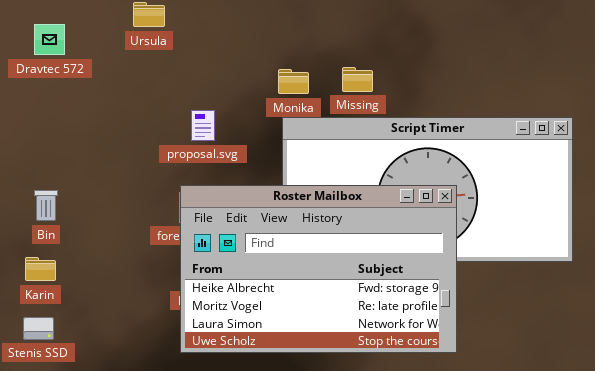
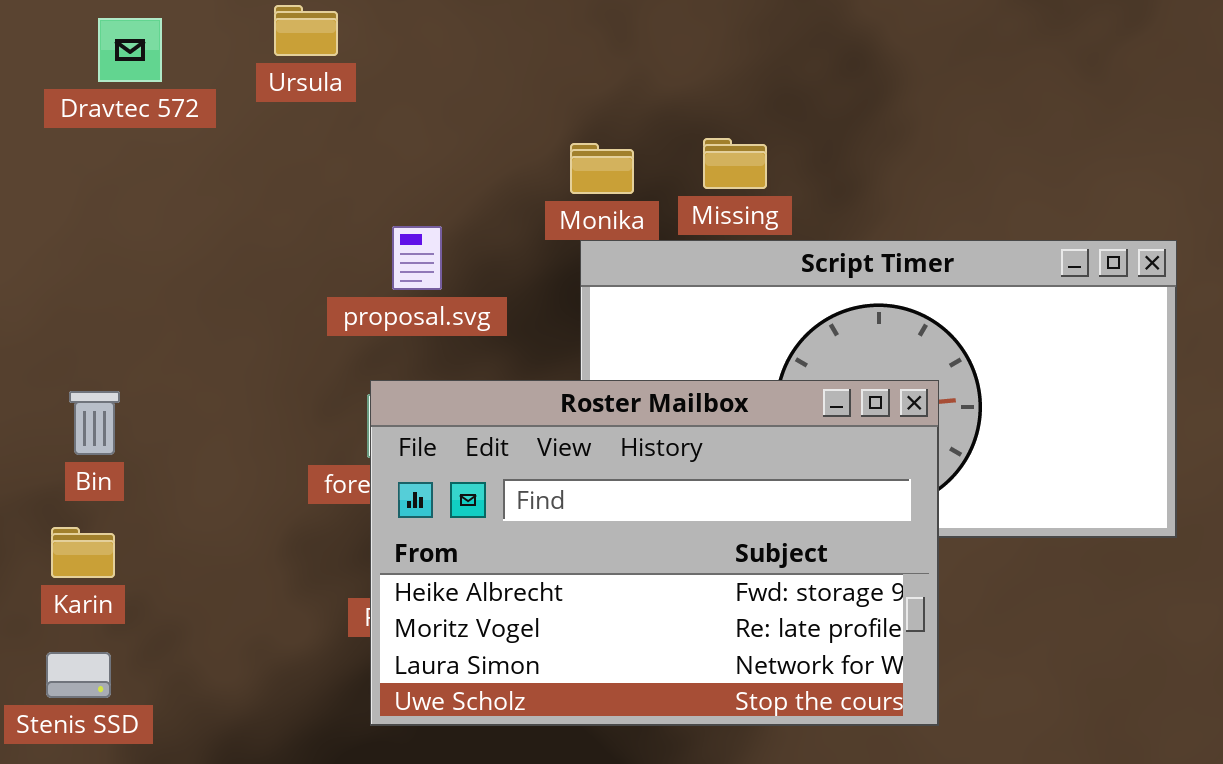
Dravtec 572: [34,24,65,55] -> [98,18,162,82], moved

